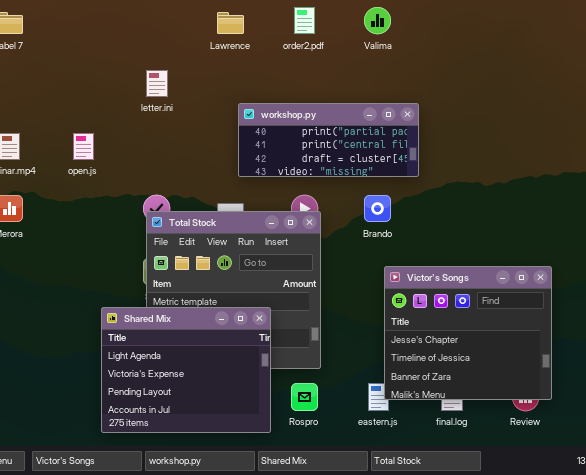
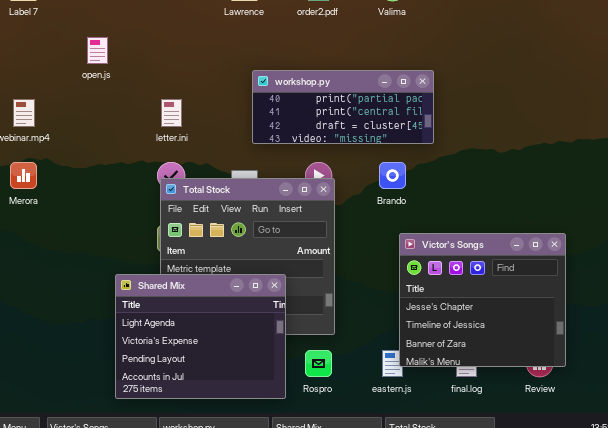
letter.ini: [146,70,168,97] -> [161,99,182,127], moved
open.js: [73,133,94,160] -> [87,37,108,64], moved

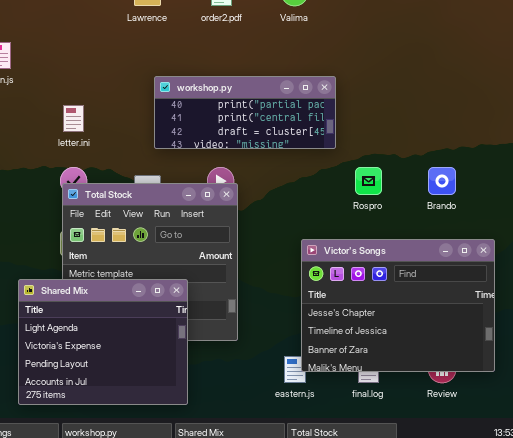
Brando: [379,162,406,189] -> [428,167,456,195], moved
Victor's Songs: [399,233,566,367] -> [301,239,495,372], resized
Rospro: [305,350,332,377] -> [355,167,382,195], moved

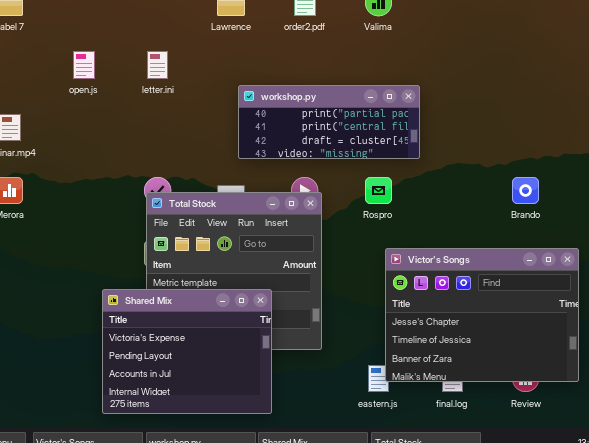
letter.ini: [63,105,84,132] -> [147,51,168,79], moved
Rospro: [355,167,382,195] -> [365,177,392,204], moved
Shared Mix: [18,279,188,405] -> [102,289,272,414], scrolled down 1 row

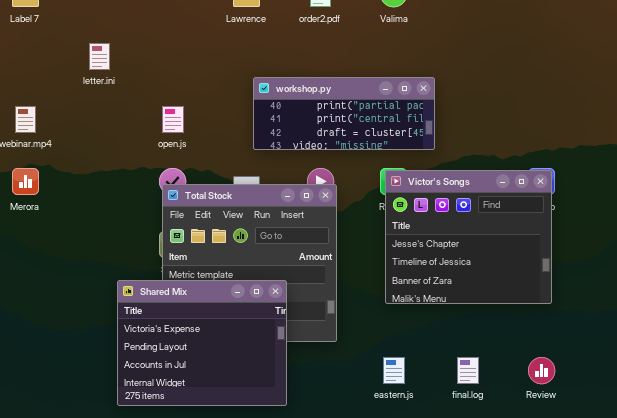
open.js: [73,51,95,79] -> [162,106,184,133], moved
letter.ini: [147,51,168,79] -> [89,43,110,70], moved
Victor's Songs: [385,248,579,382] -> [385,170,552,304], moved, resized

